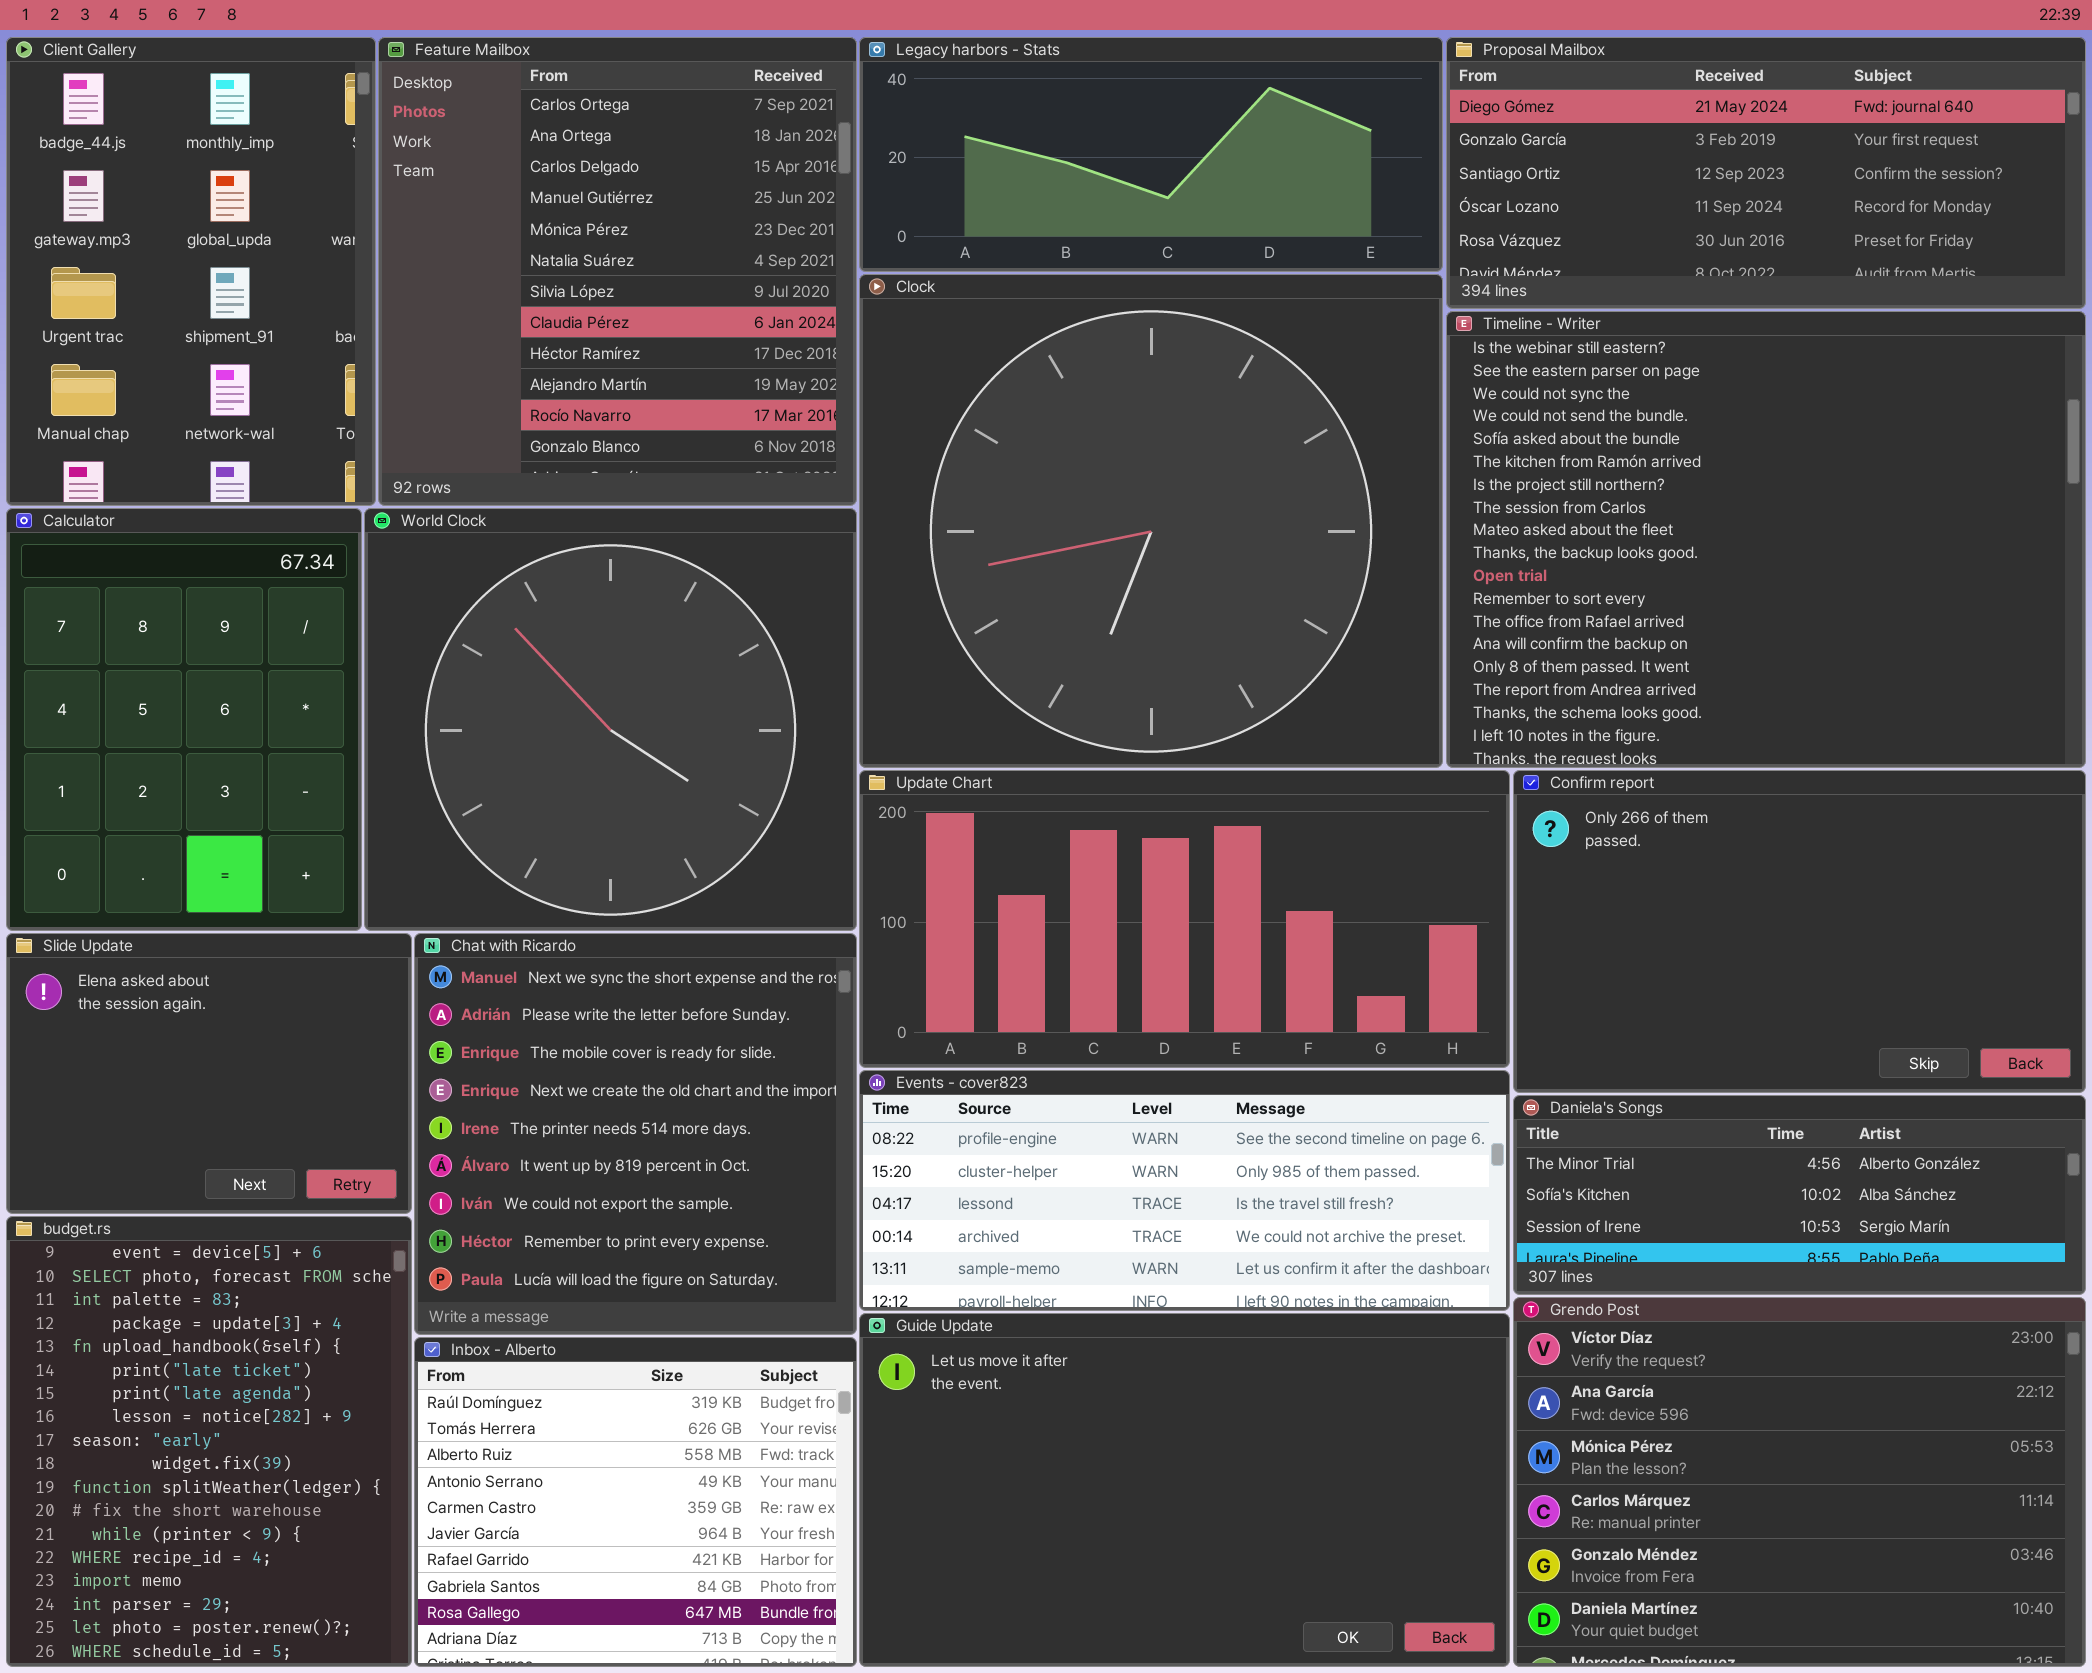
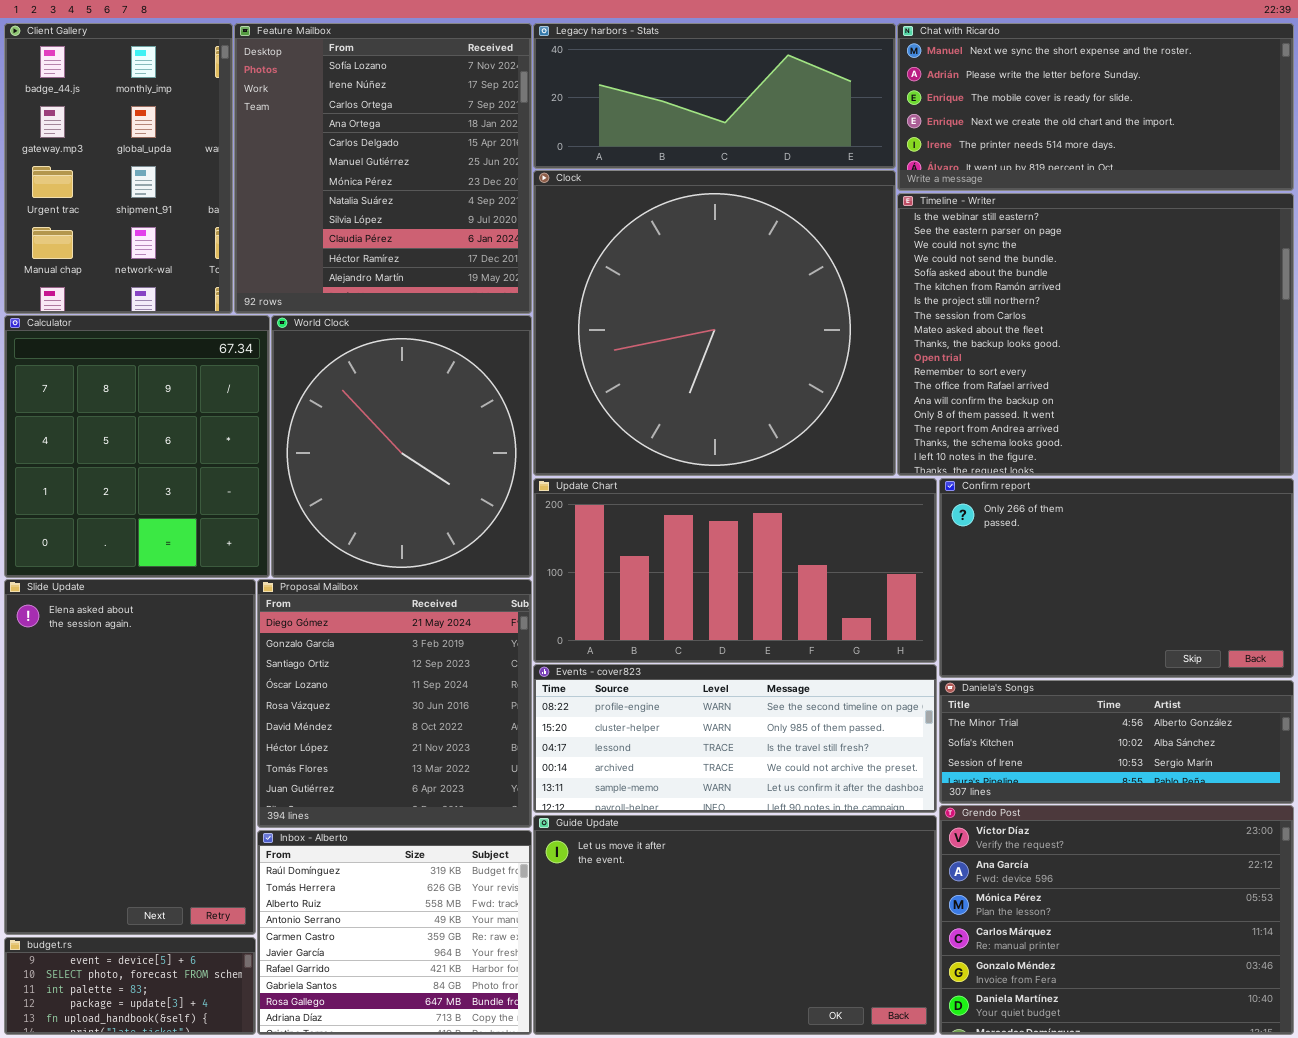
Feature Mailbox: [378,37,857,506] -> [234,23,532,314], scrolled up 2 rows
Proposal Mailbox: [1446,37,2086,309] -> [257,579,532,828], moved, resized
Calculator: [6,508,362,931] -> [4,315,270,578], resized
World Clock: [364,508,857,931] -> [271,315,532,578], resized
Slide Update: [6,933,412,1214] -> [4,579,256,935], resized
Chat with Ricardo: [414,933,857,1335] -> [897,23,1294,191], moved, resized
budget.rs: [6,1216,412,1667] -> [4,937,256,1035], resized

